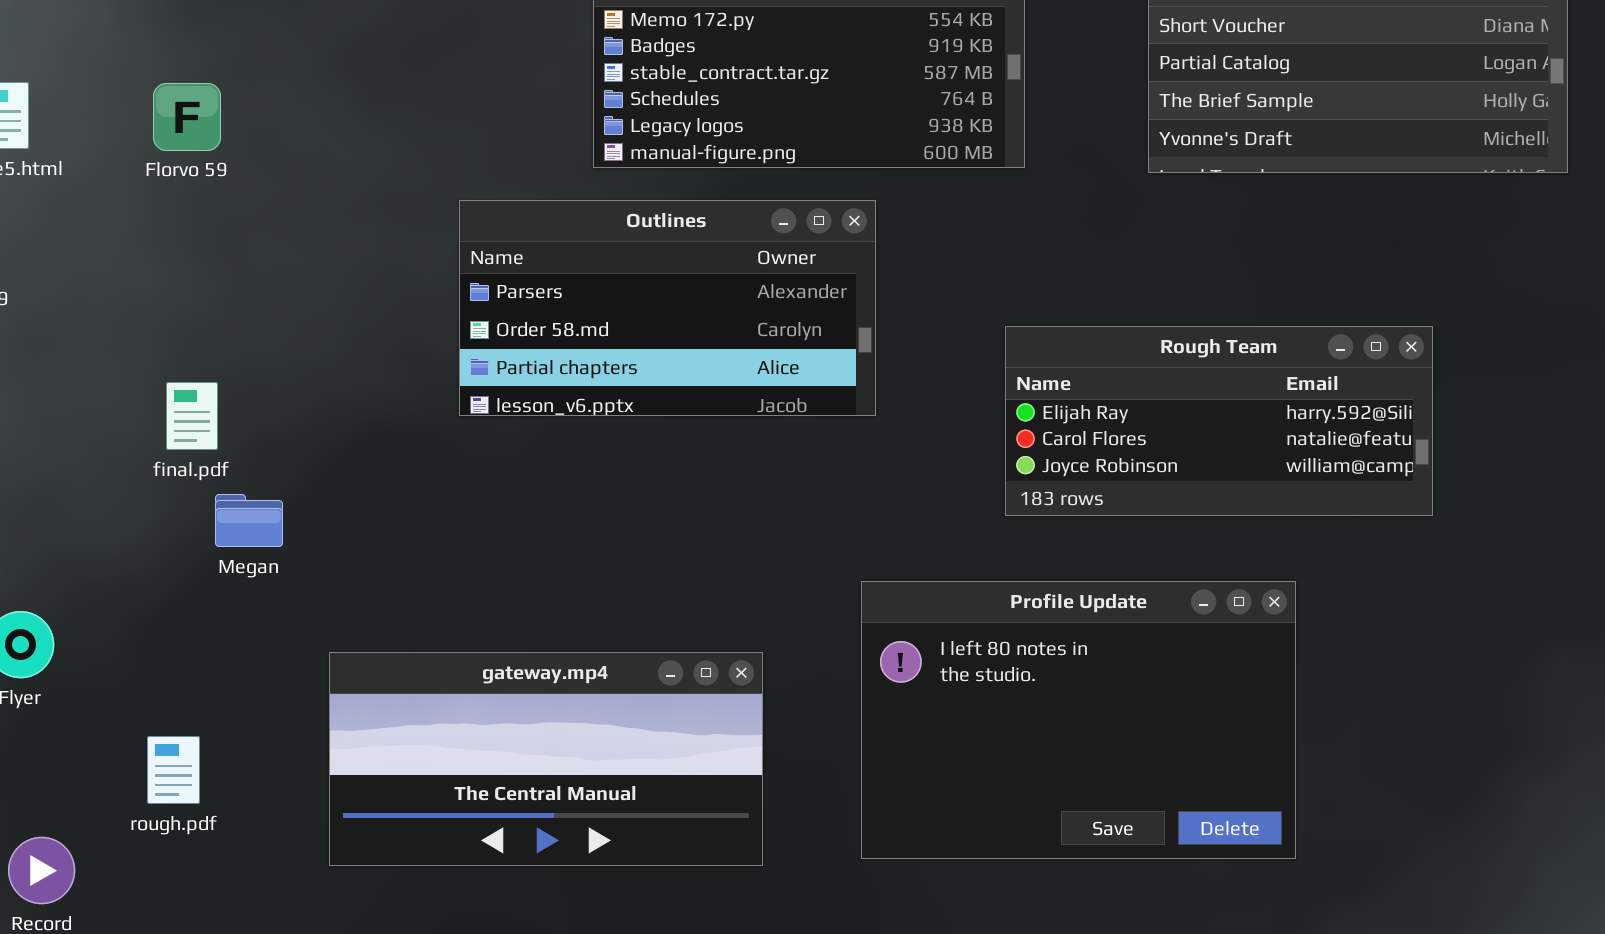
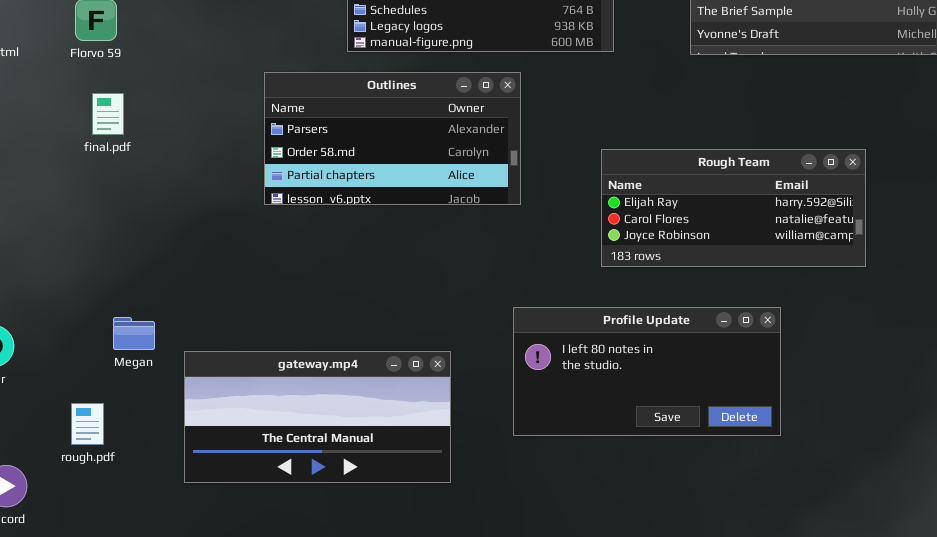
final.pdf: [166,382,218,450] -> [92,93,124,135], moved
Megan: [215,494,283,547] -> [113,317,155,350], moved
Profile Update: [861,581,1296,859] -> [513,307,781,436], resized

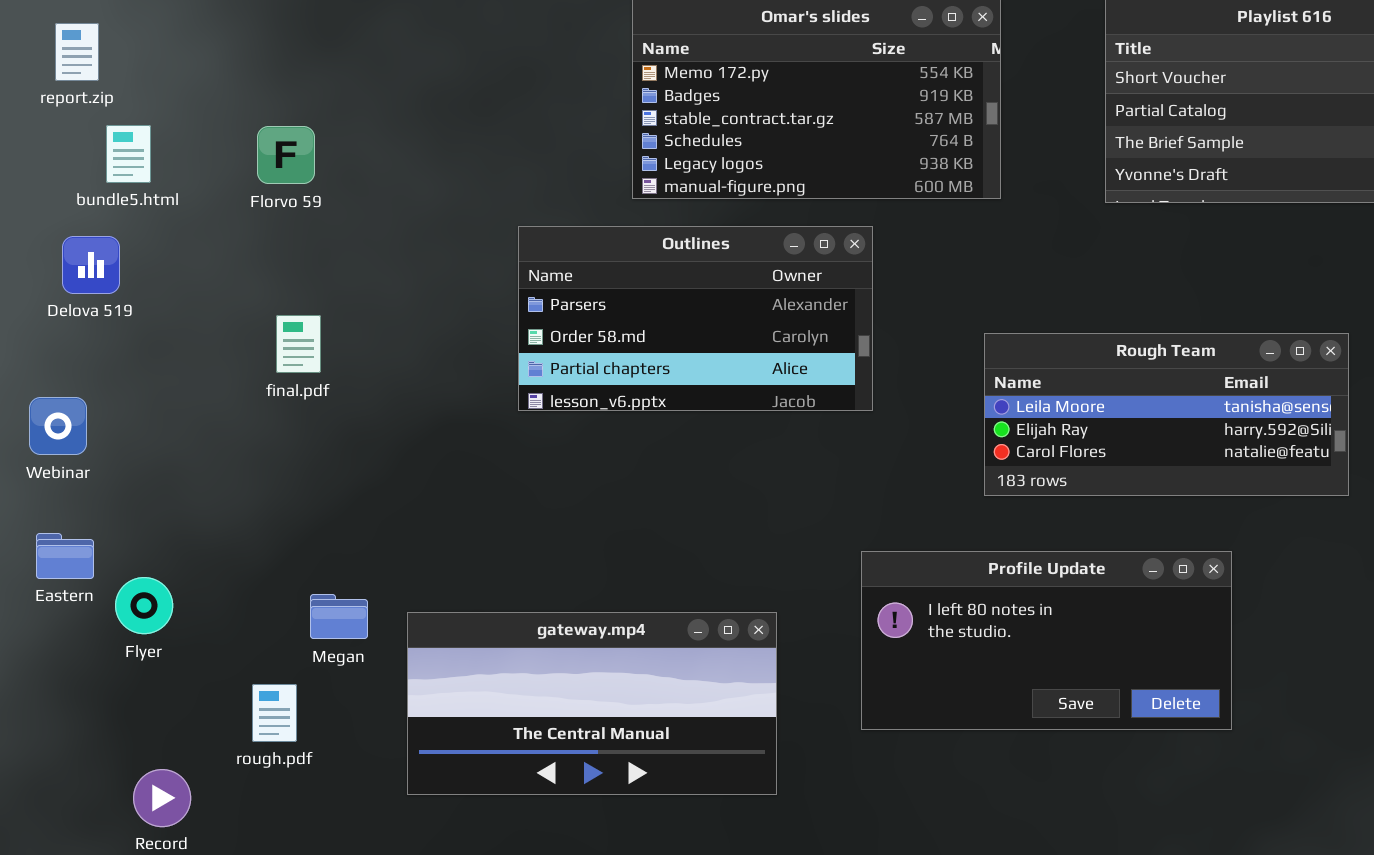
final.pdf: [92,93,124,135] -> [276,315,321,373], moved
Rough Team: [601,149,866,267] -> [984,333,1349,496], scrolled up 1 row
Megan: [113,317,155,350] -> [310,594,368,639], moved

